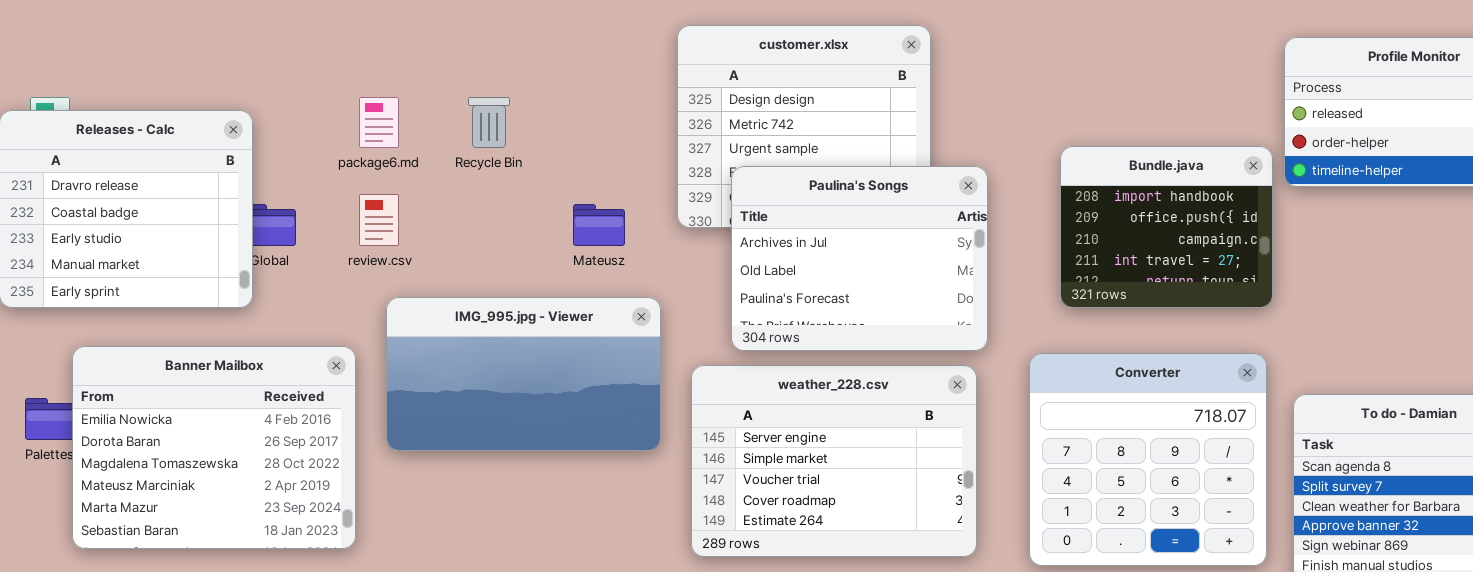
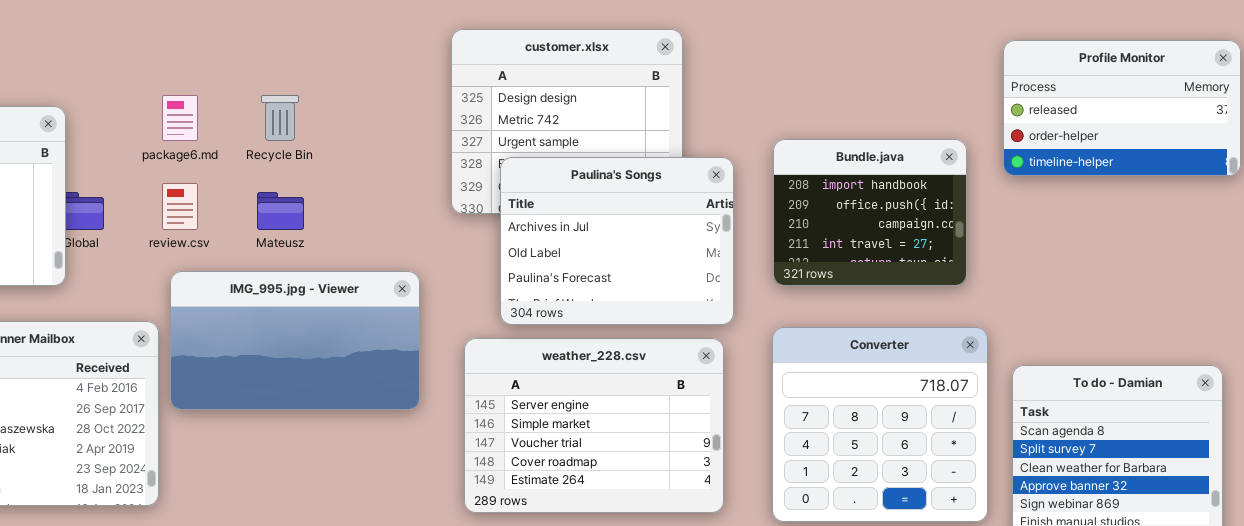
Bundle.java: [1060,146,1273,308] -> [773,139,967,286], moved
Mateusz: [573,204,625,246] -> [257,192,304,230], moved
IMG_995.jpg - Viewer: [386,297,661,451] -> [170,271,420,410], moved

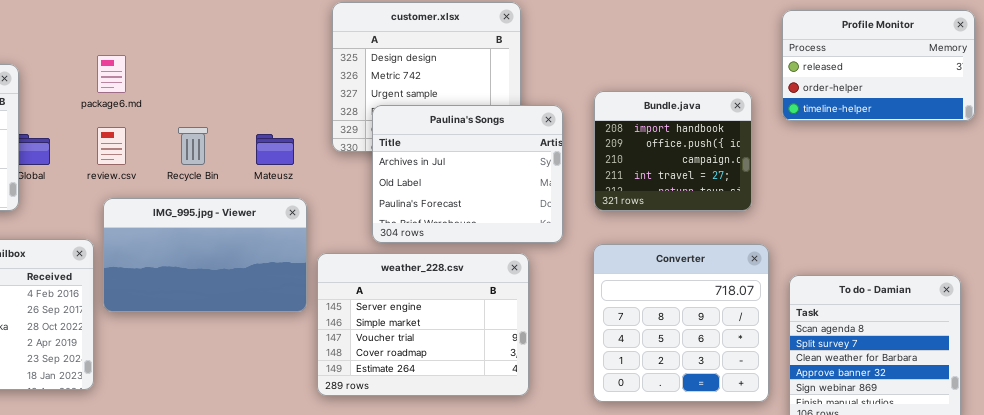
Recycle Bin: [261,95,299,141] -> [178,127,208,165], moved
Mateusz: [257,192,304,230] -> [256,134,294,165], moved
weather_228.csv: [464,338,724,513] -> [317,253,529,396], moved

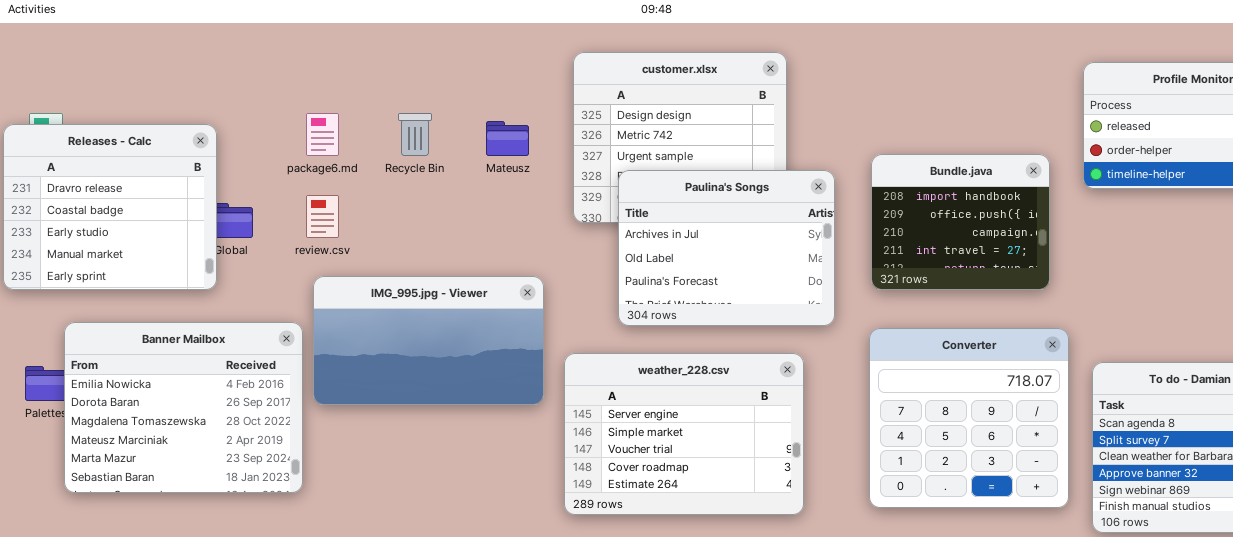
Recycle Bin: [178,127,208,165] -> [398,113,432,156], moved
Mateusz: [256,134,294,165] -> [486,121,529,156], moved
weather_228.csv: [317,253,529,396] -> [564,353,804,515], moved

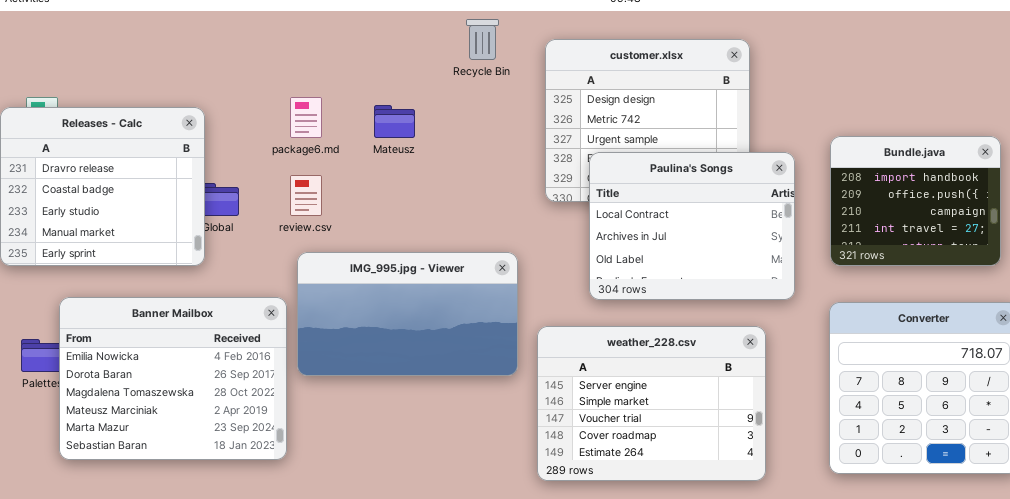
Recycle Bin: [398,113,432,156] -> [466,19,499,60], moved
Mateusz: [486,121,529,156] -> [374,105,415,138], moved
Paulina's Songs: [618,170,835,326] -> [589,152,795,300], scrolled up 1 row

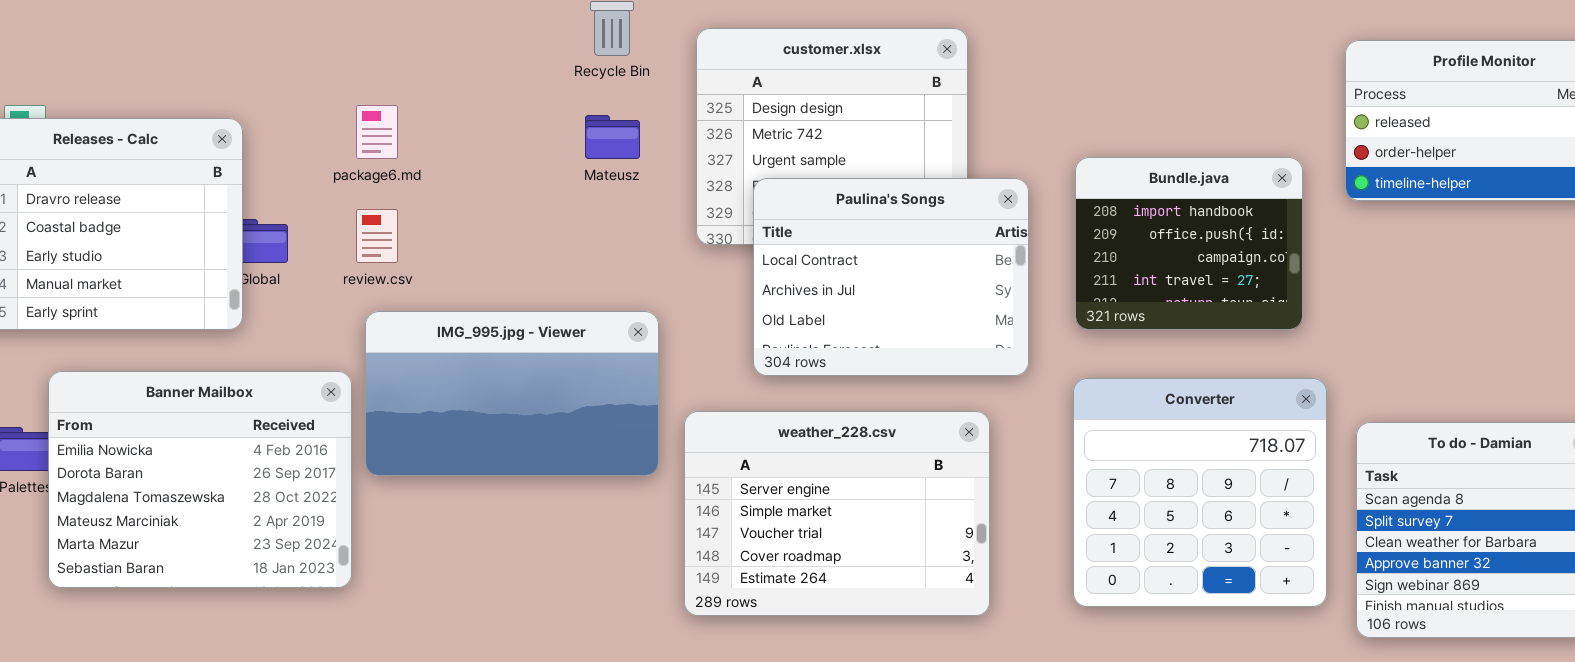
Mateusz: [374,105,415,138] -> [585,115,640,159], moved

